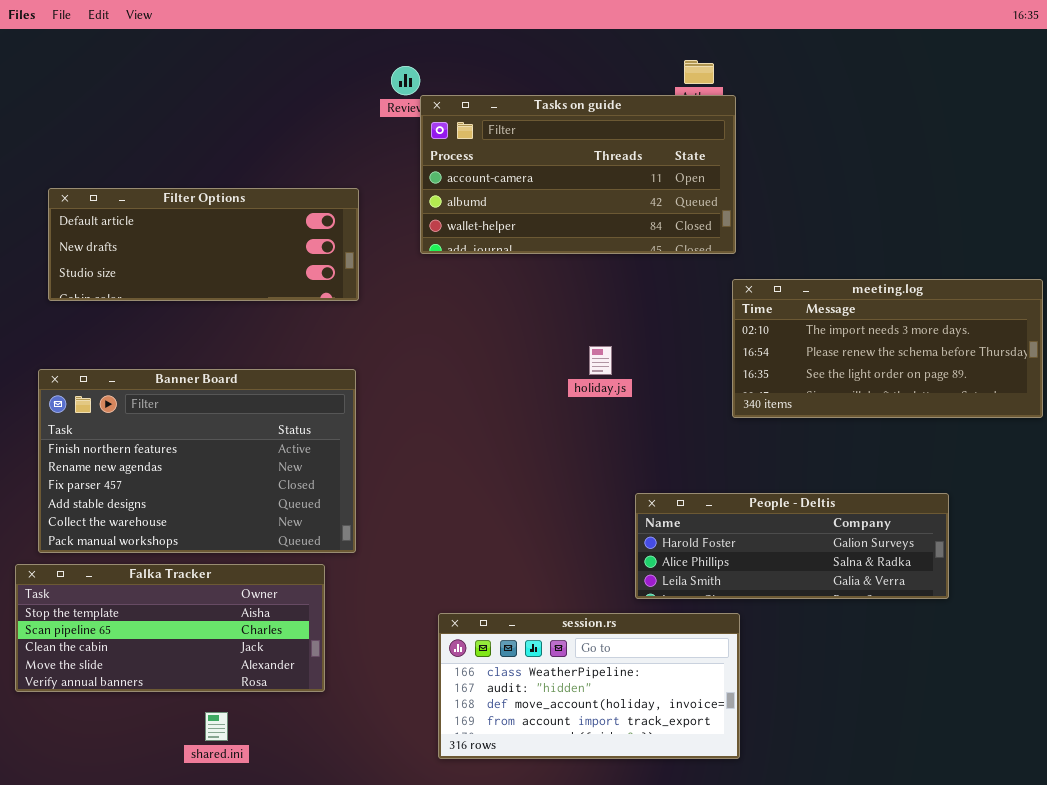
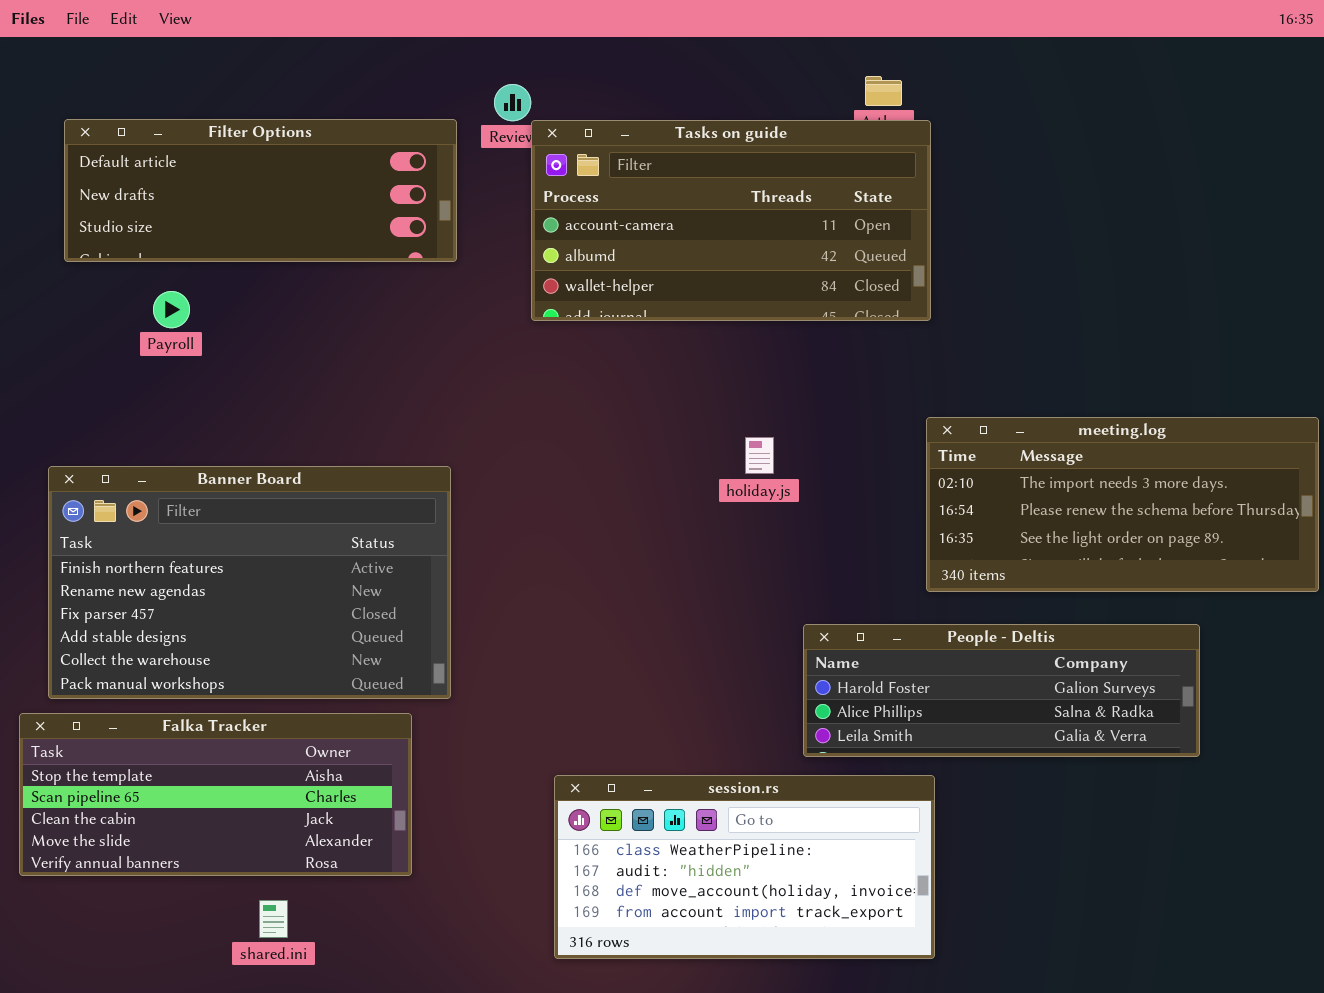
Filter Options: [48,188,359,301] -> [64,119,457,262], moved
meeting.log: [732,279,1043,418] -> [926,417,1319,592], moved

